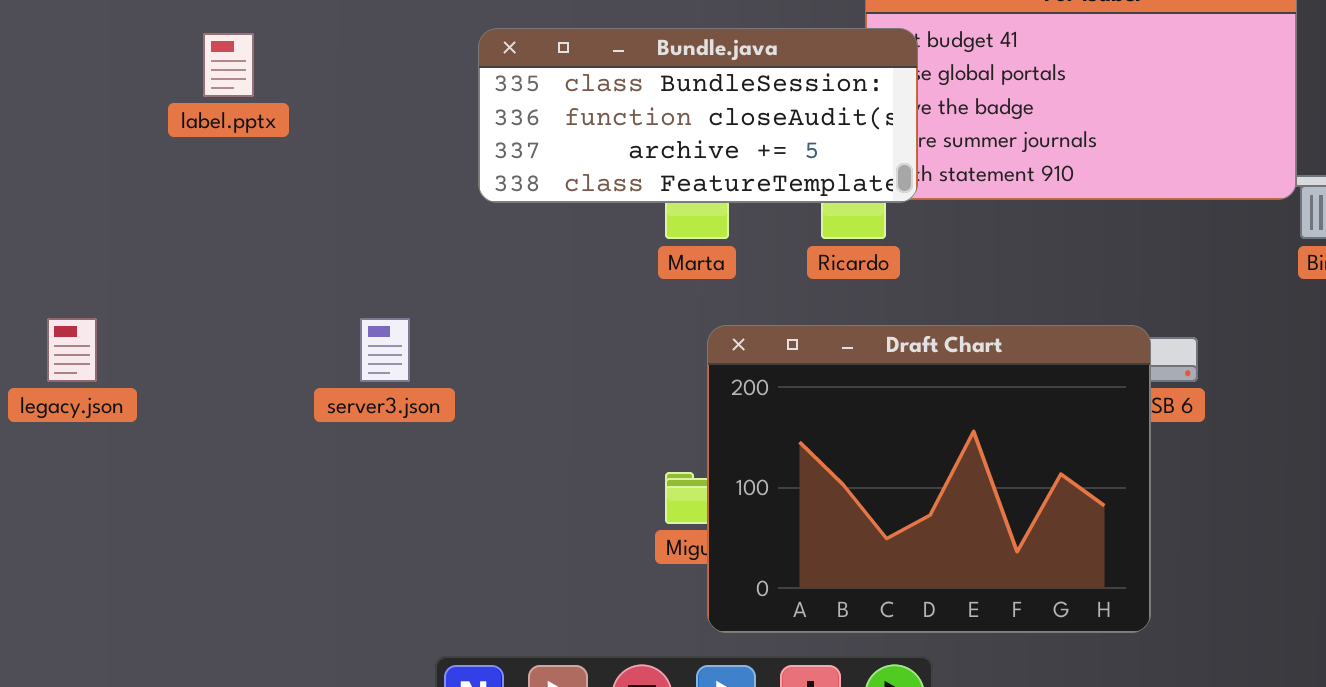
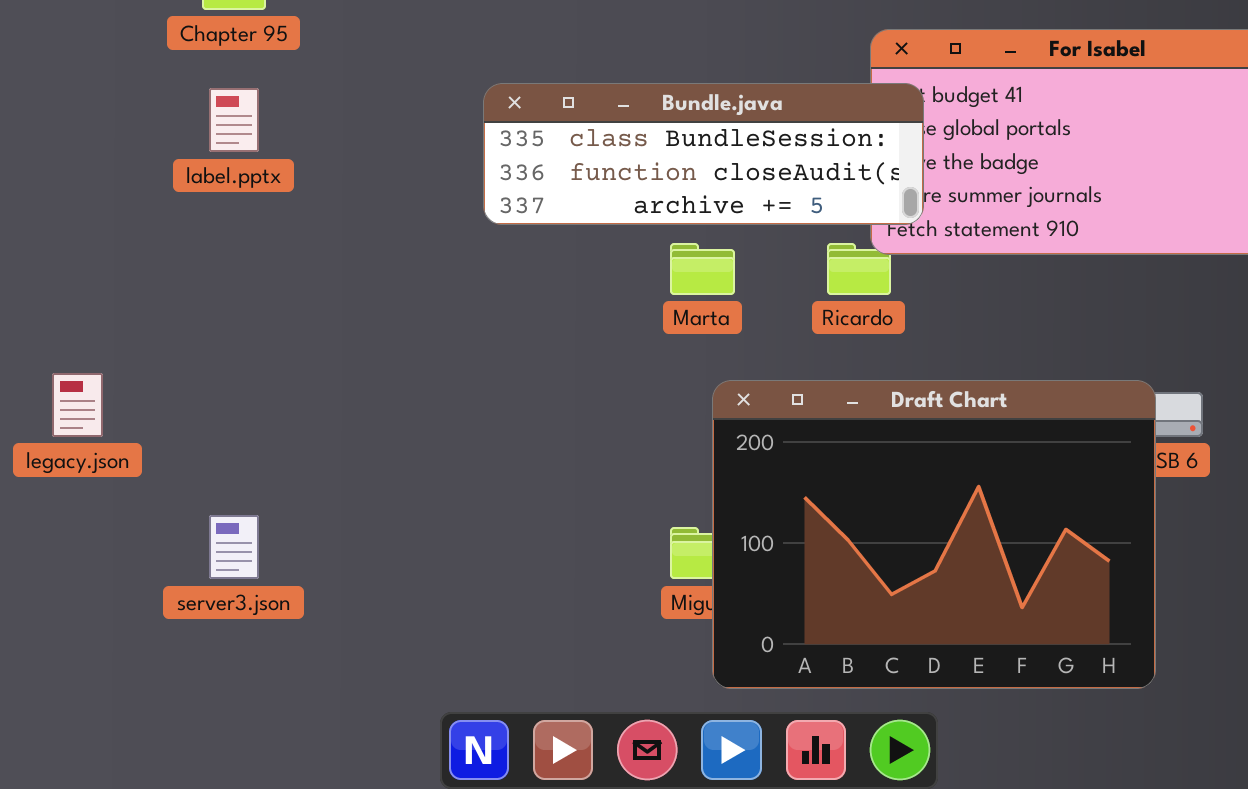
Bundle.java: [478,28,918,203] -> [483,83,924,225], resized
server3.json: [360,318,410,382] -> [209,515,259,579], moved

